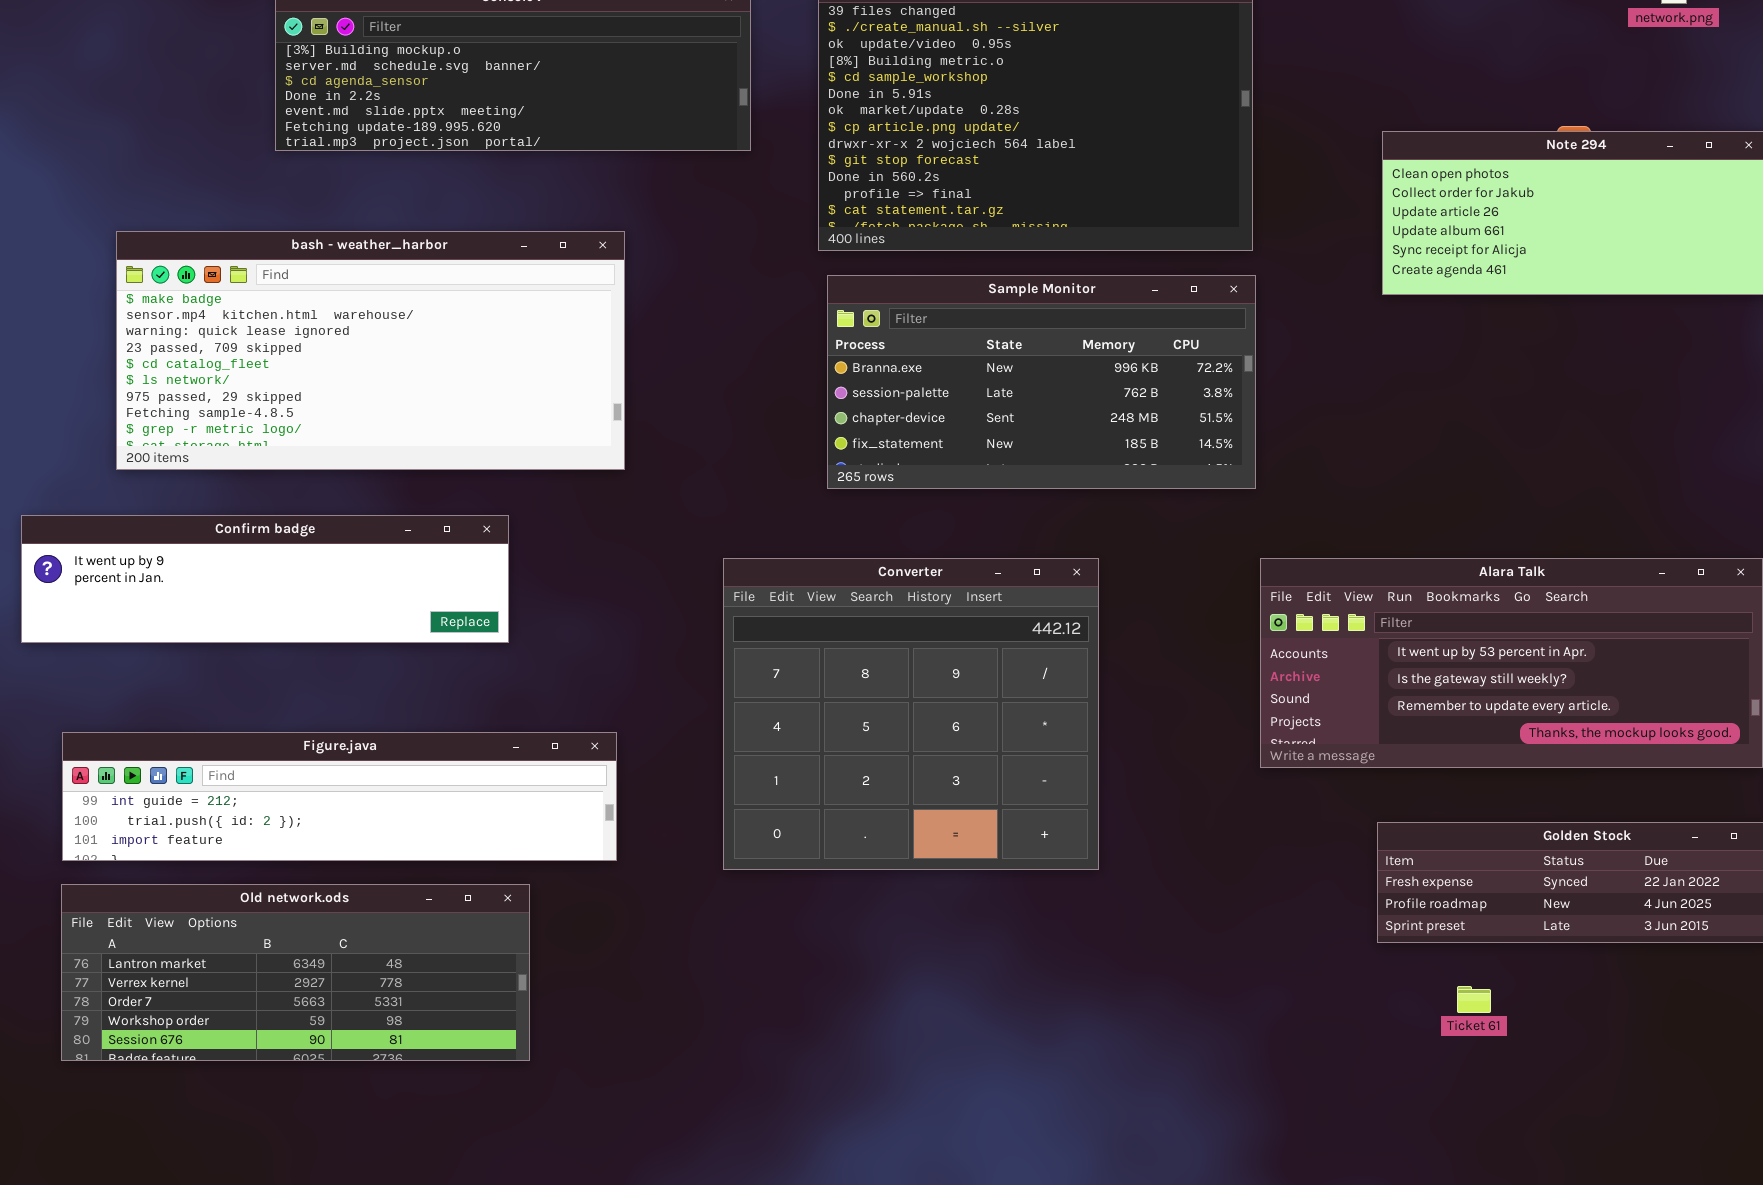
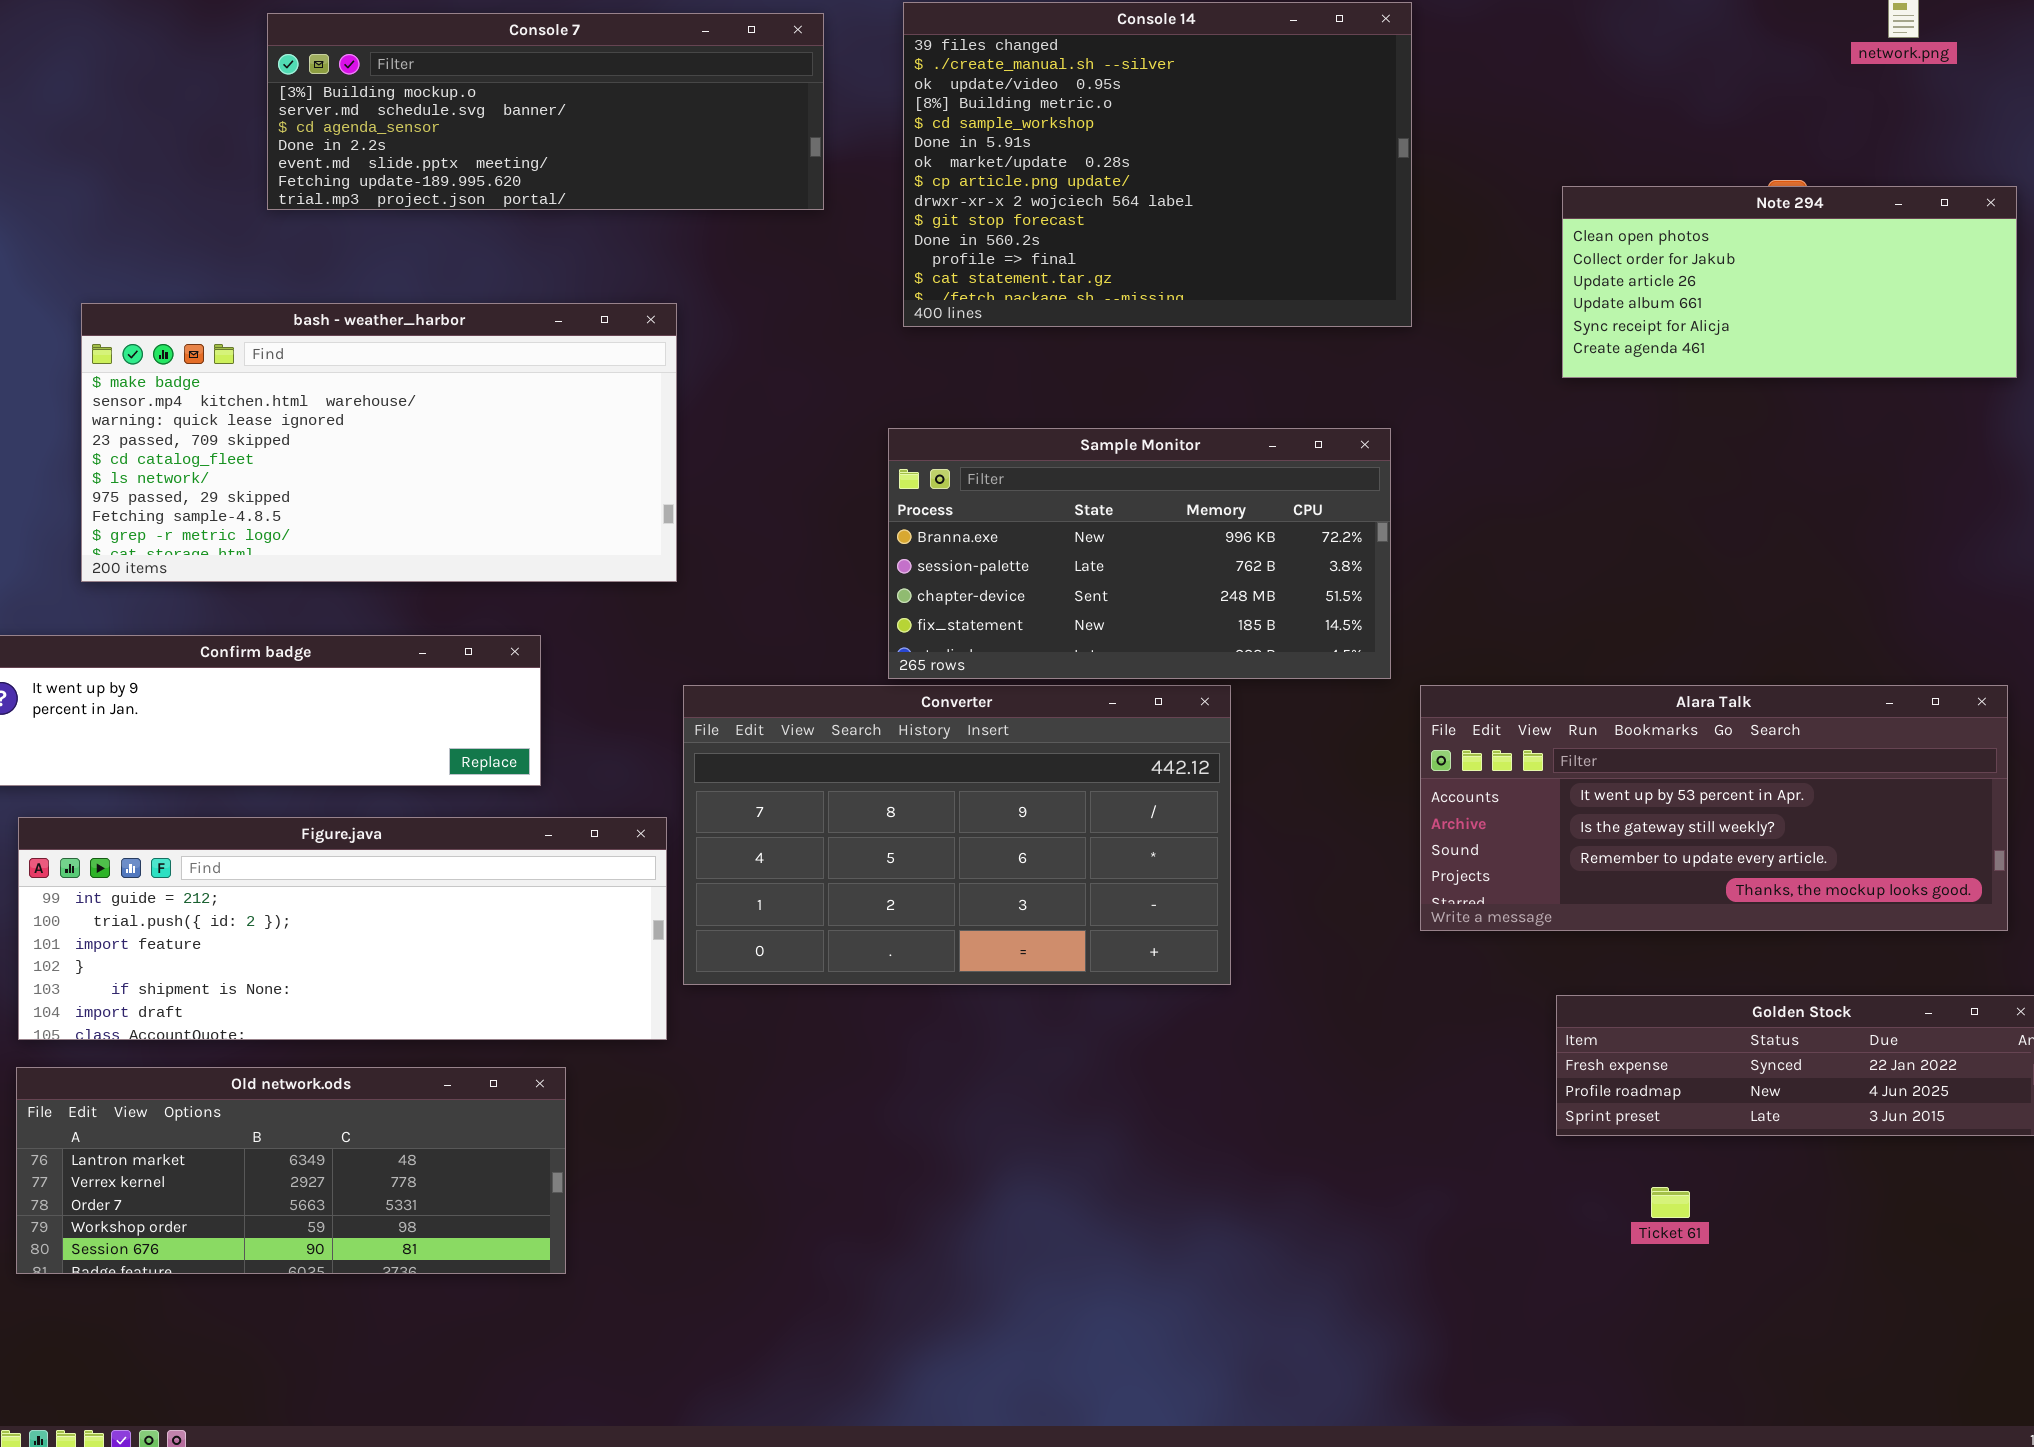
Sample Monitor: [827,275,1256,489] -> [888,428,1391,679], moved
Converter: [723,558,1099,870] -> [683,685,1231,985], resized
Figure.java: [62,732,617,861] -> [18,817,667,1040], resized

